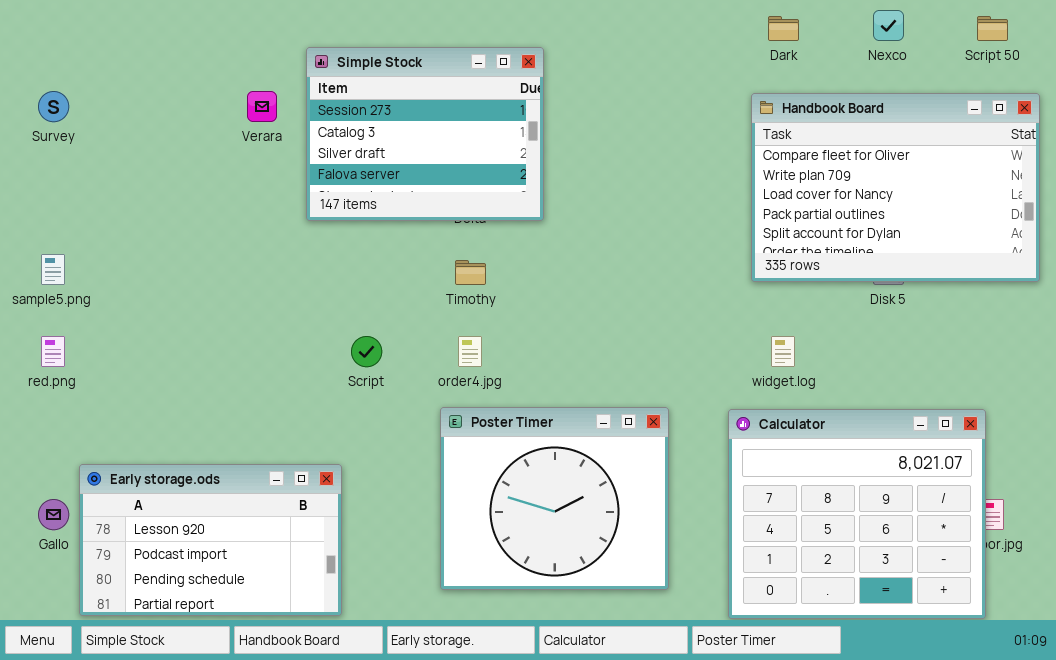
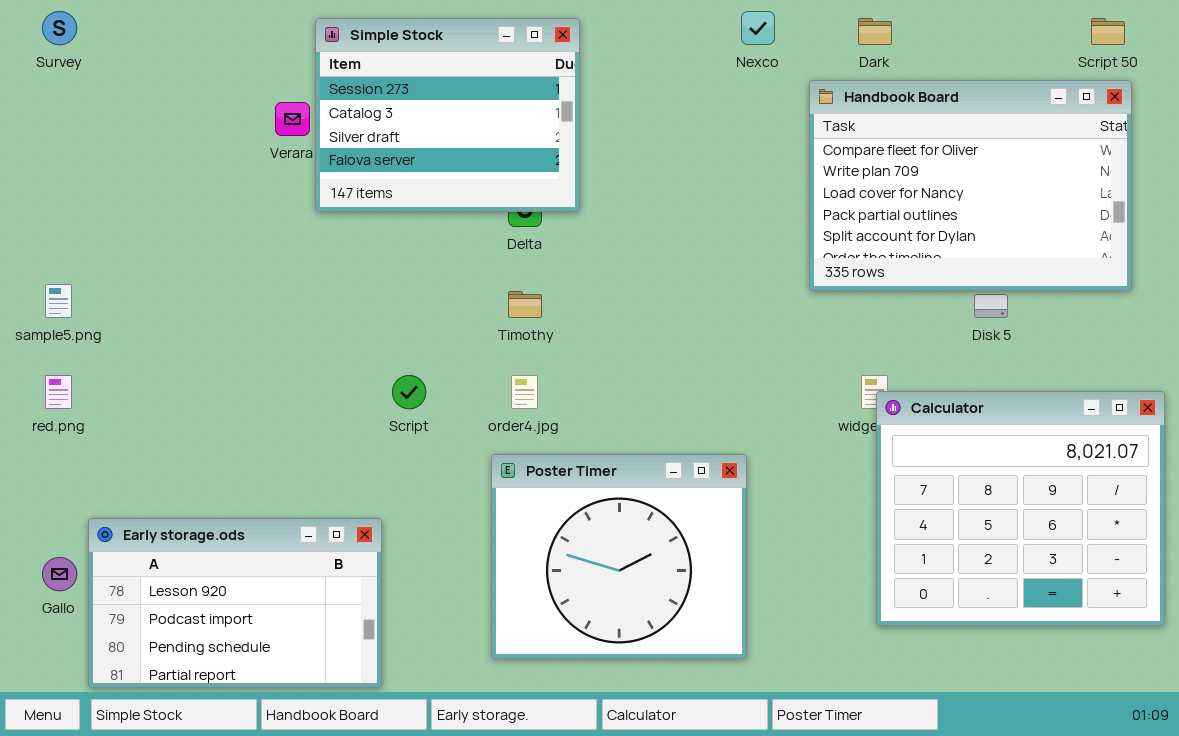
Nexco: [873,10,904,41] -> [741,11,775,45], moved
Simple Stock: [306,47,544,221] -> [315,18,580,212], moved
Survey: [38,91,69,122] -> [42,11,77,45], moved
Handbook Board: [751,93,1040,282] -> [809,80,1132,291], moved
Calculator: [728,409,986,619] -> [876,391,1165,626], moved

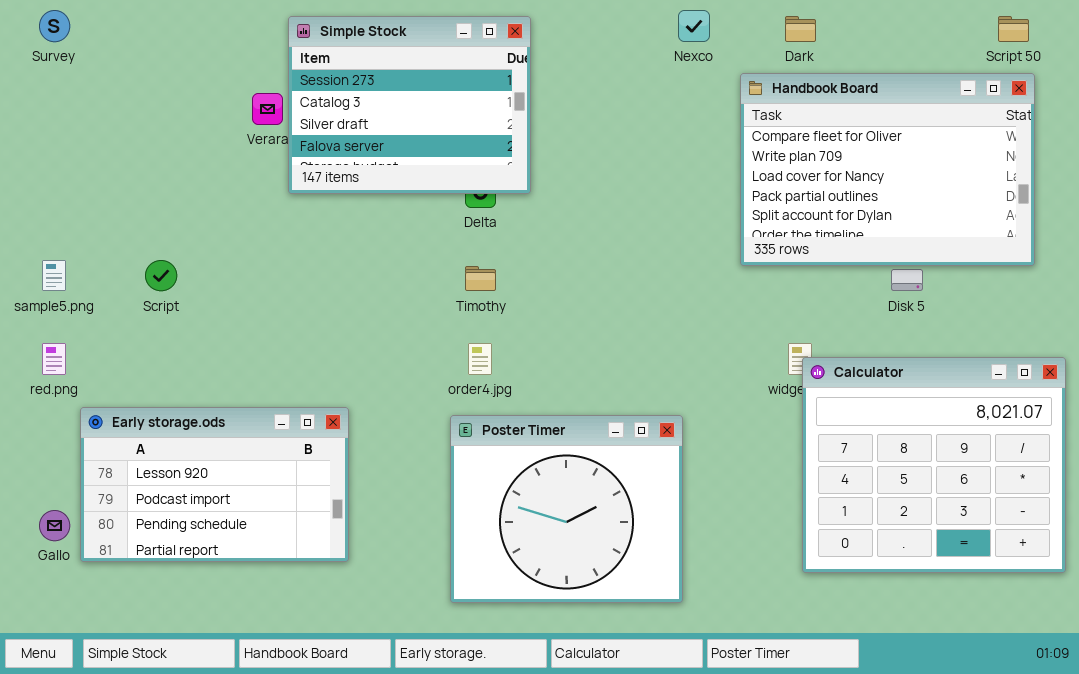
Script: [392,375,426,409] -> [145,260,177,291], moved
Early storage.ods: [88,518,382,688] -> [80,407,349,562], moved

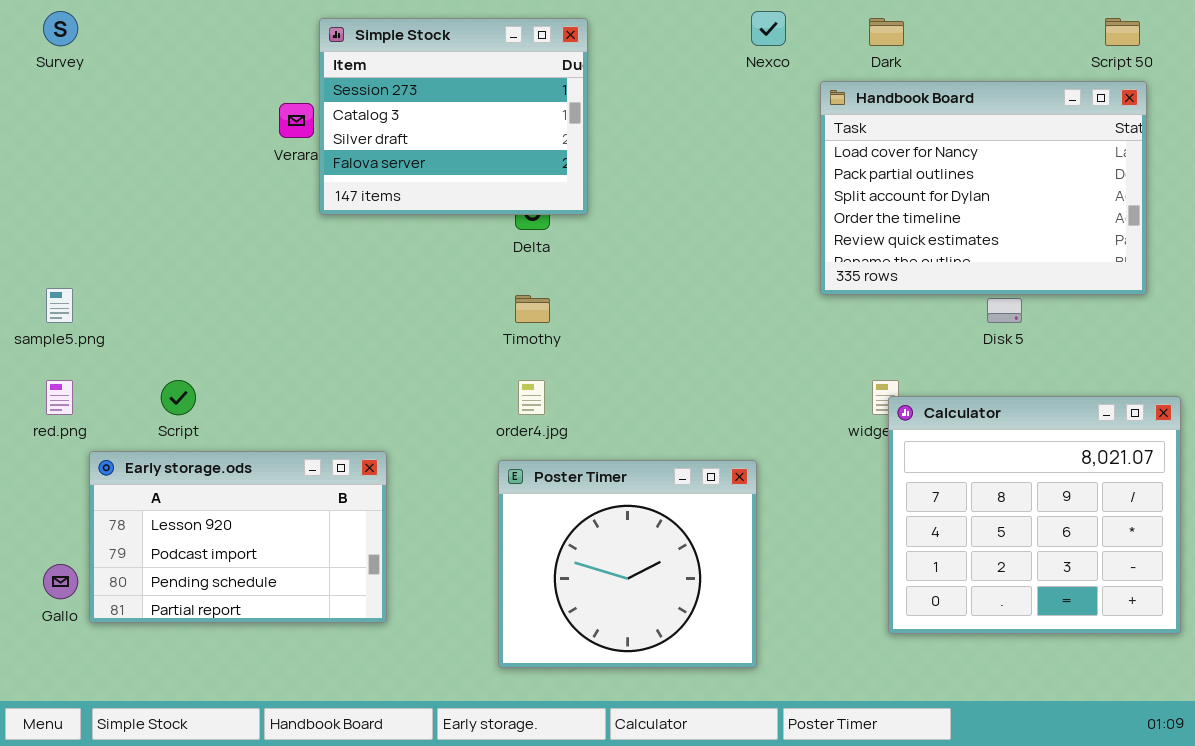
Handbook Board: [740,73,1035,266] -> [820,81,1147,295], scrolled down 2 rows
Script: [145,260,177,291] -> [161,380,196,415], moved

